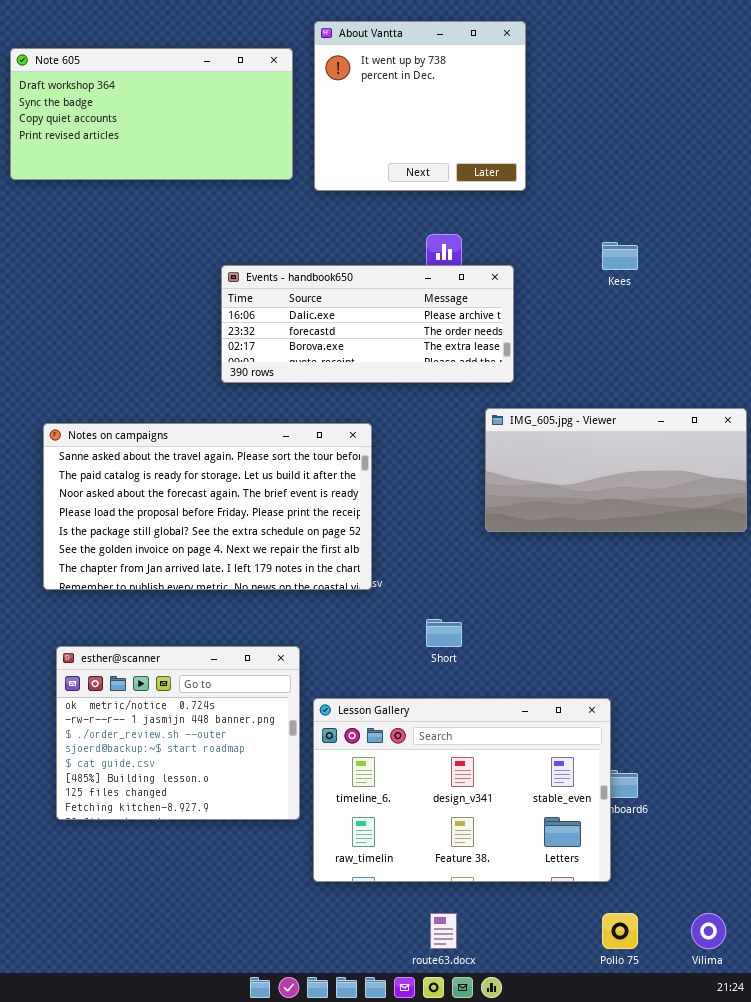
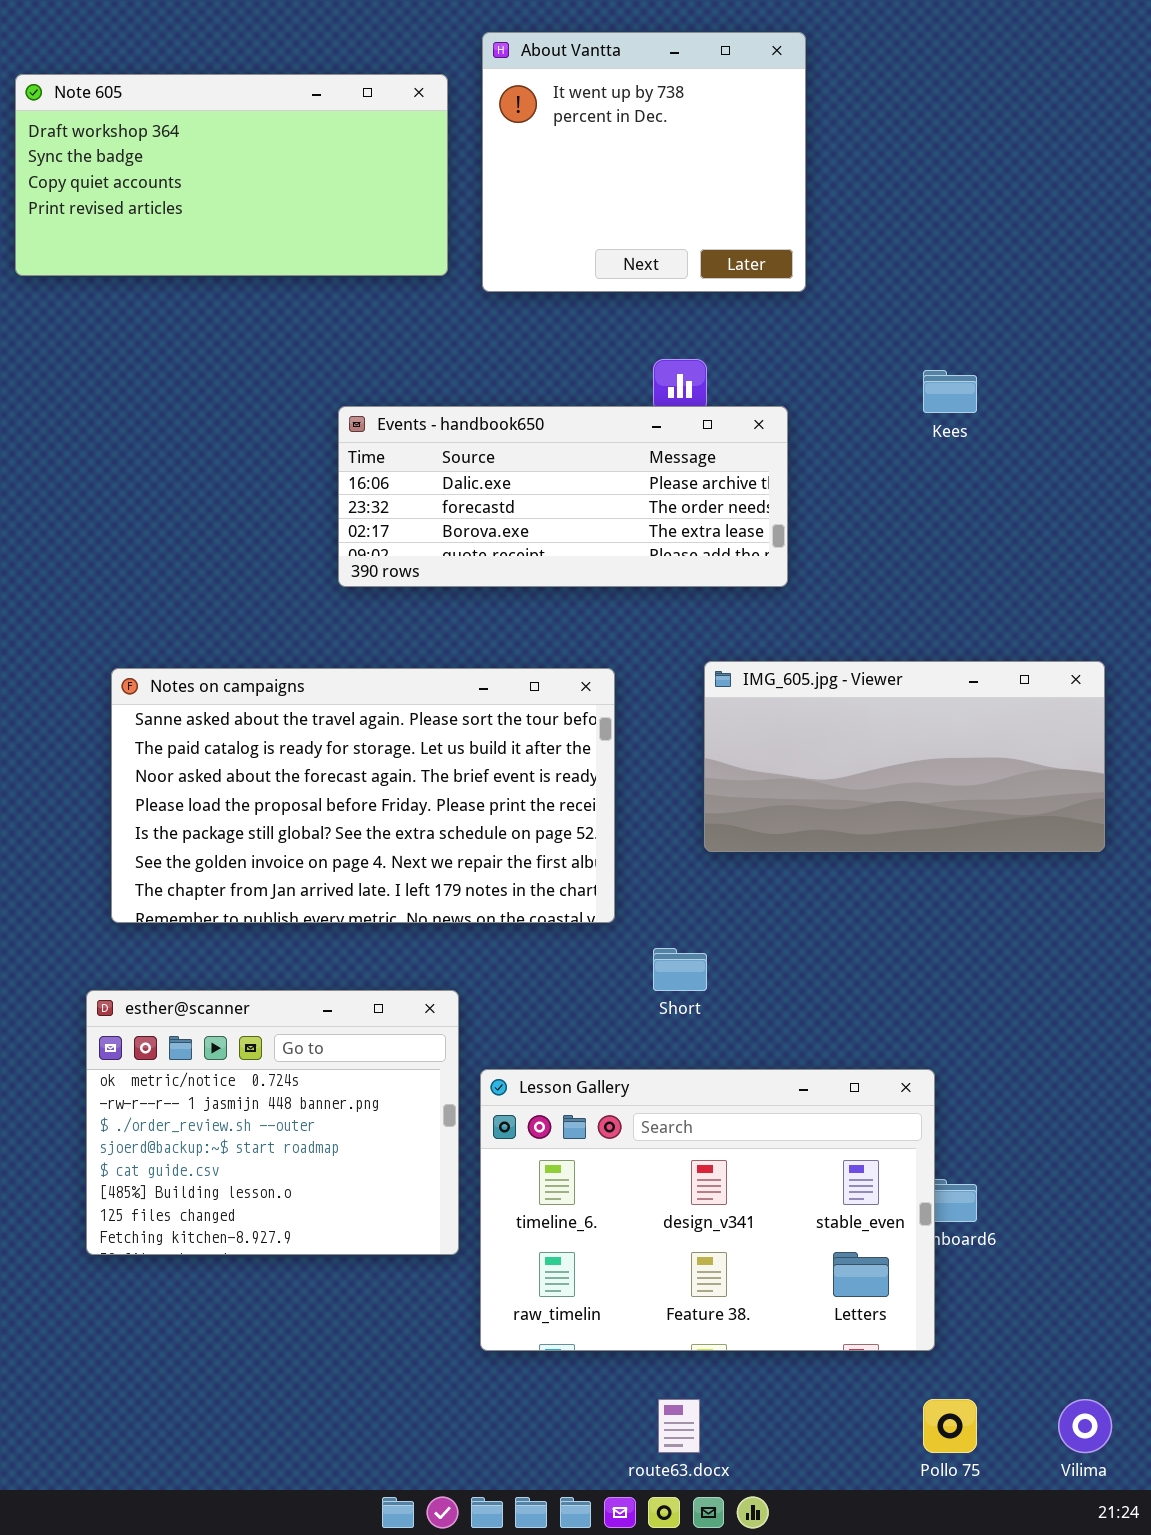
IMG_605.jpg - Viewer: [485,408,747,532] -> [704,661,1105,852], moved
Notes on campaigns: [43,423,372,590] -> [111,668,615,923], moved

